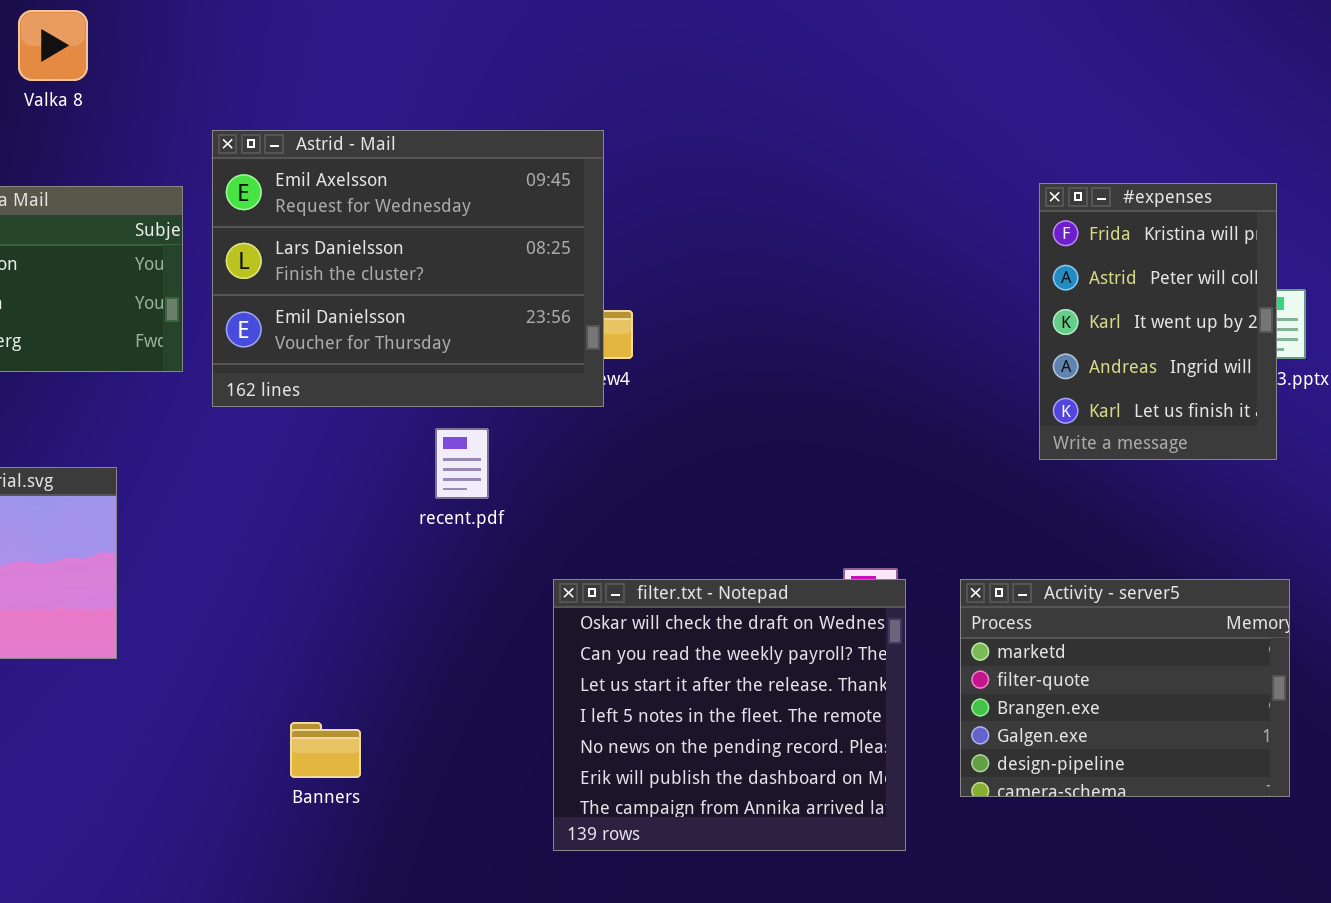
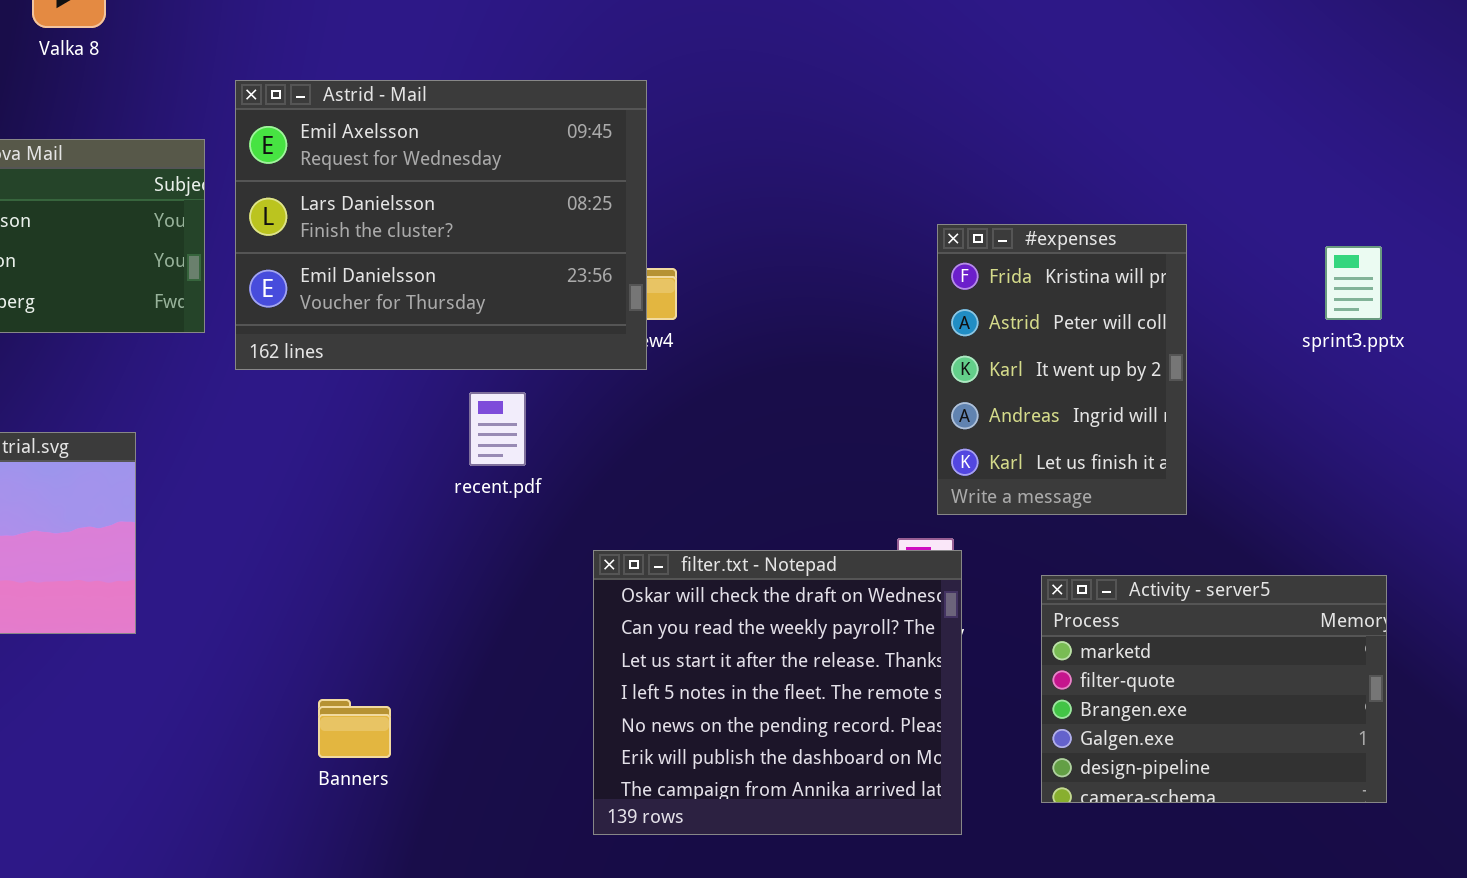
#expenses: [1039,183,1277,460] -> [937,224,1187,515], moved
Activity - server5: [960,579,1290,797] -> [1041,575,1387,803], moved

